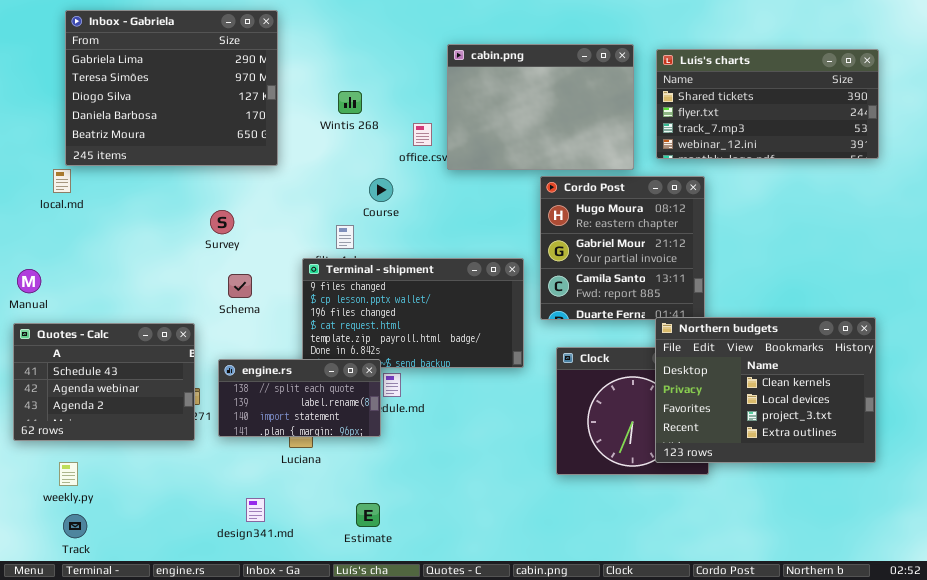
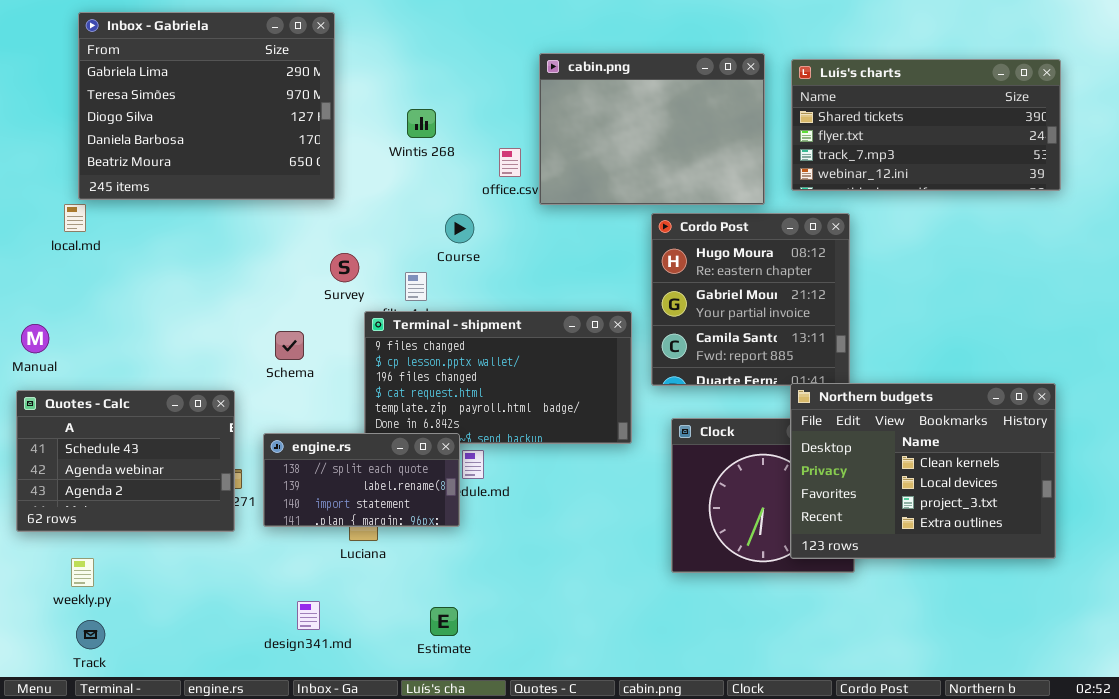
Survey: [210,210,234,234] -> [330,253,359,282], moved

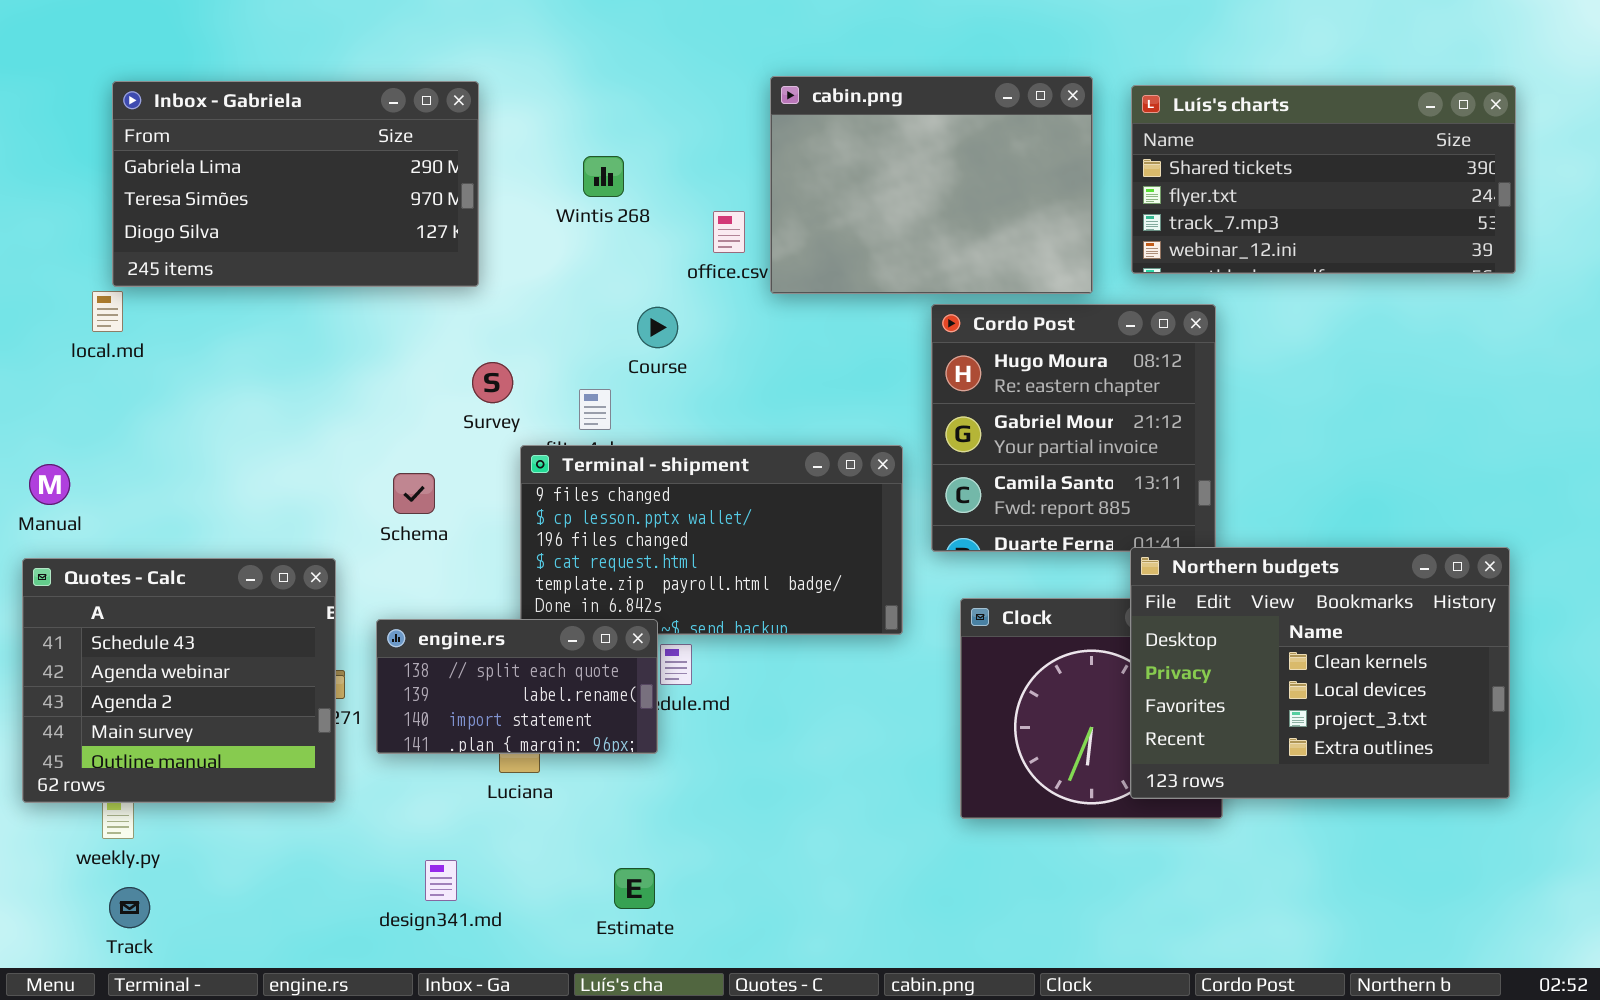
Inbox - Gabriela: [78,12,335,200] -> [112,81,479,287], resized
Quotes - Calc: [16,390,235,532] -> [22,558,336,803], resized

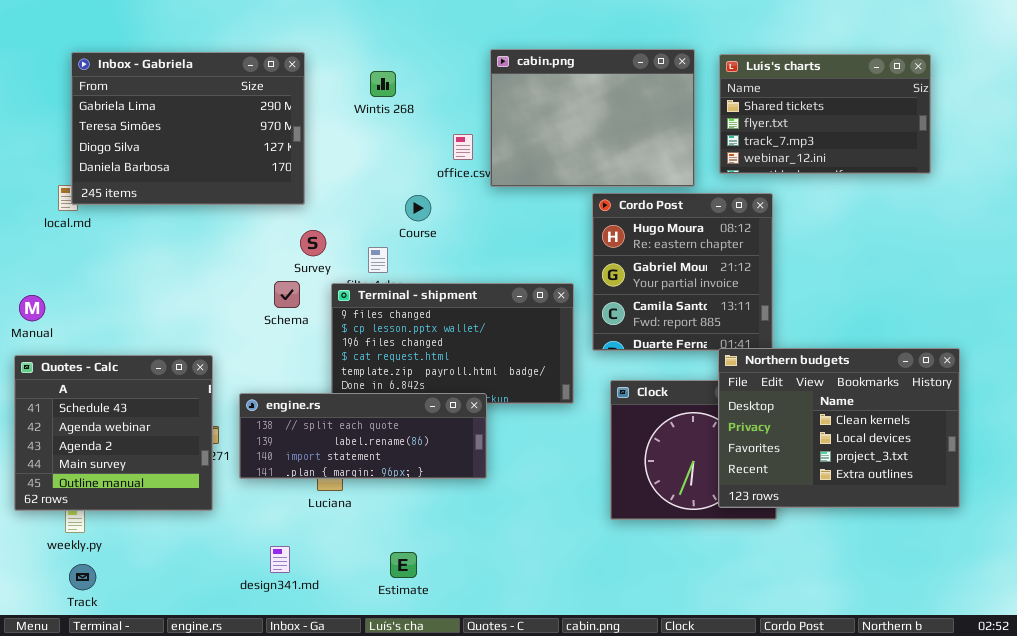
Inbox - Gabriela: [112,81,479,287] -> [71,52,305,205], resized
Luís's charts: [1131,85,1516,274] -> [719,54,931,174], resized
Wintis 268: [583,156,624,197] -> [370,71,396,97], moved
Schema: [393,473,435,514] -> [274,281,300,308], moved
engine.rs: [376,619,658,754] -> [239,393,487,479], resized

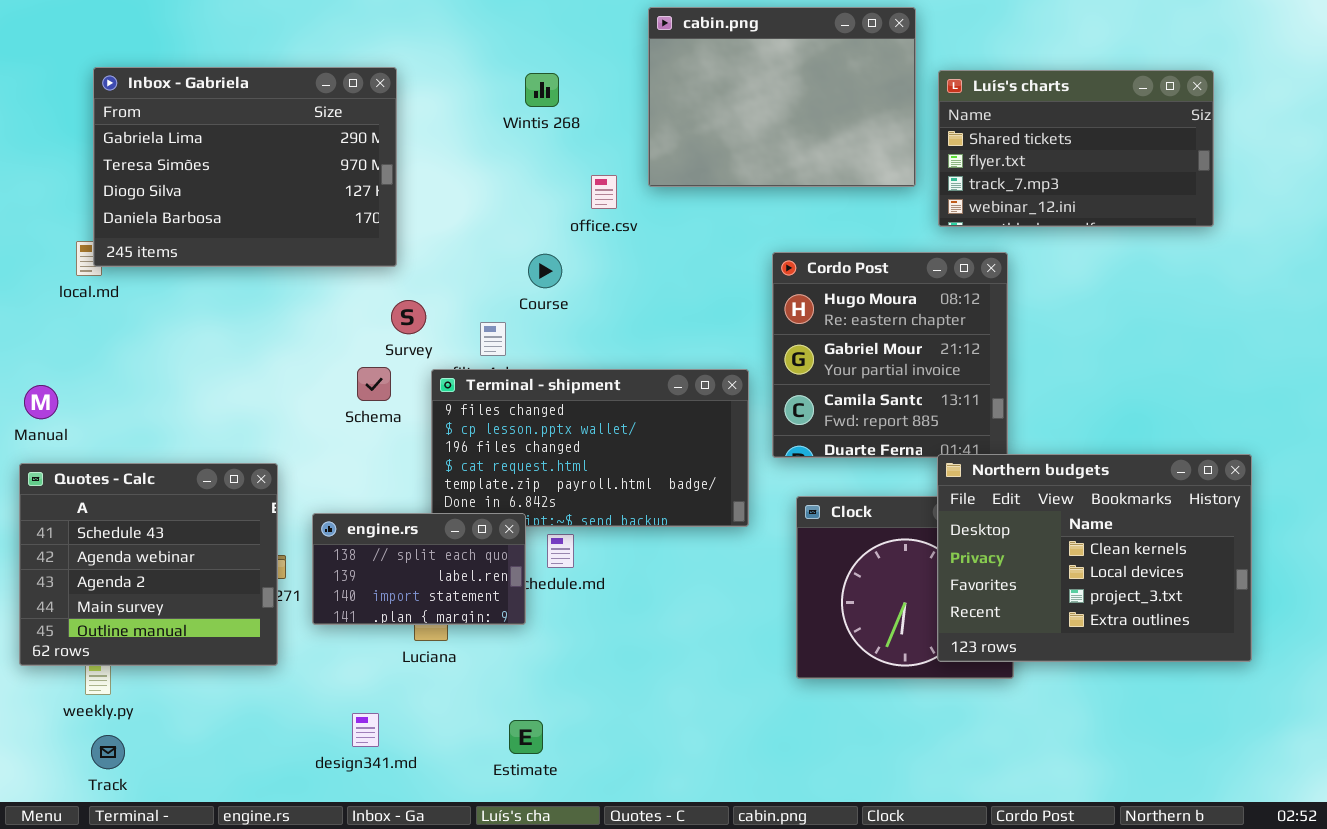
cabin.png: [490,49,695,187] -> [648,7,916,187], moved
Wintis 268: [370,71,396,97] -> [525,73,559,107], moved
engine.rs: [239,393,487,479] -> [312,513,526,625], resized

